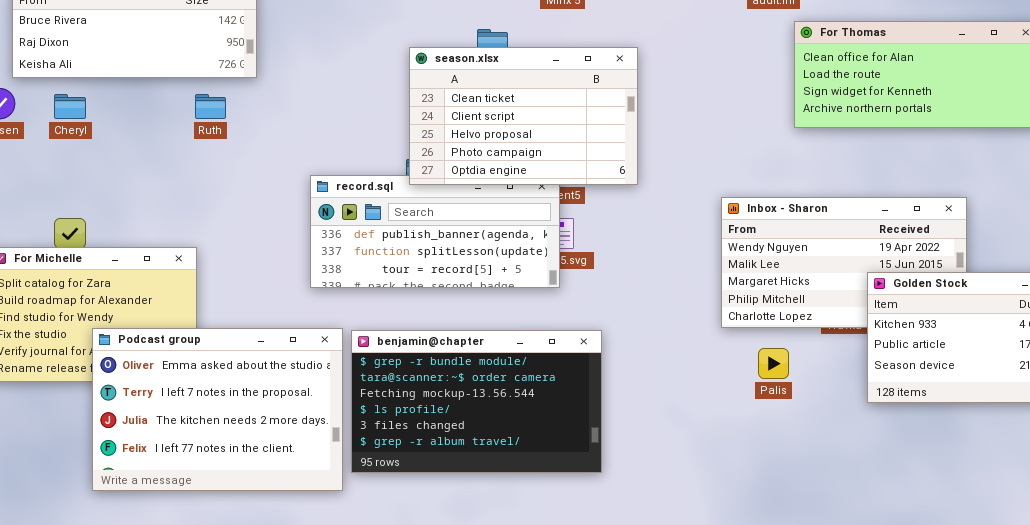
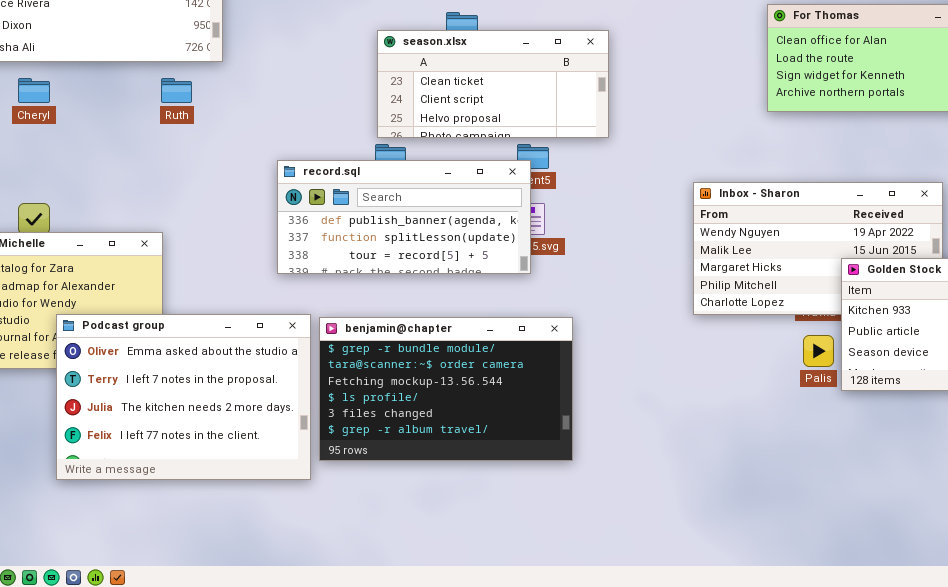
season.xlsx: [409,47,638,185] -> [377,30,609,138], resized
Palis: [758,348,789,379] -> [803,335,834,367], moved

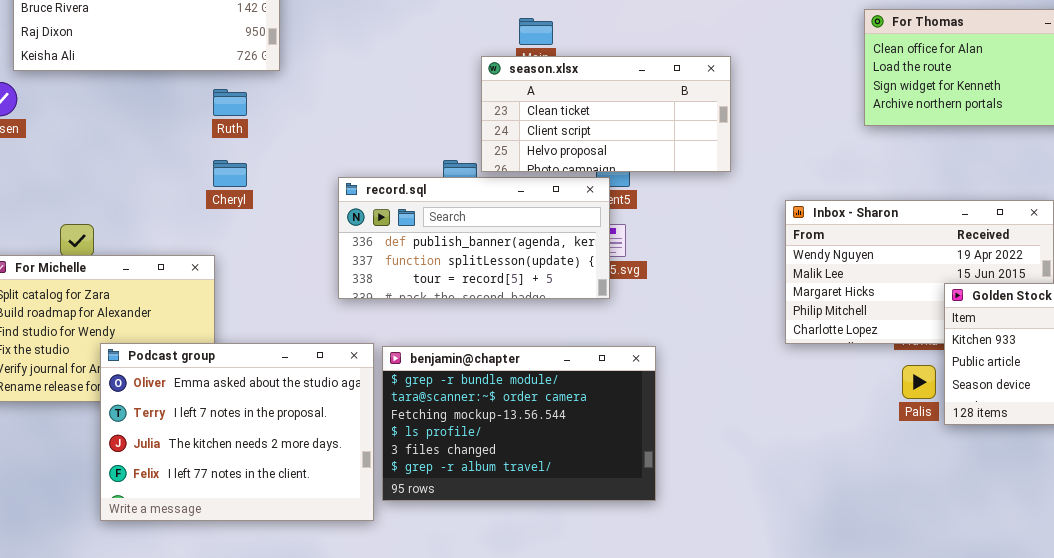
season.xlsx: [377,30,609,138] -> [481,56,731,172], moved
Cheryl: [18,78,50,103] -> [213,160,247,187], moved

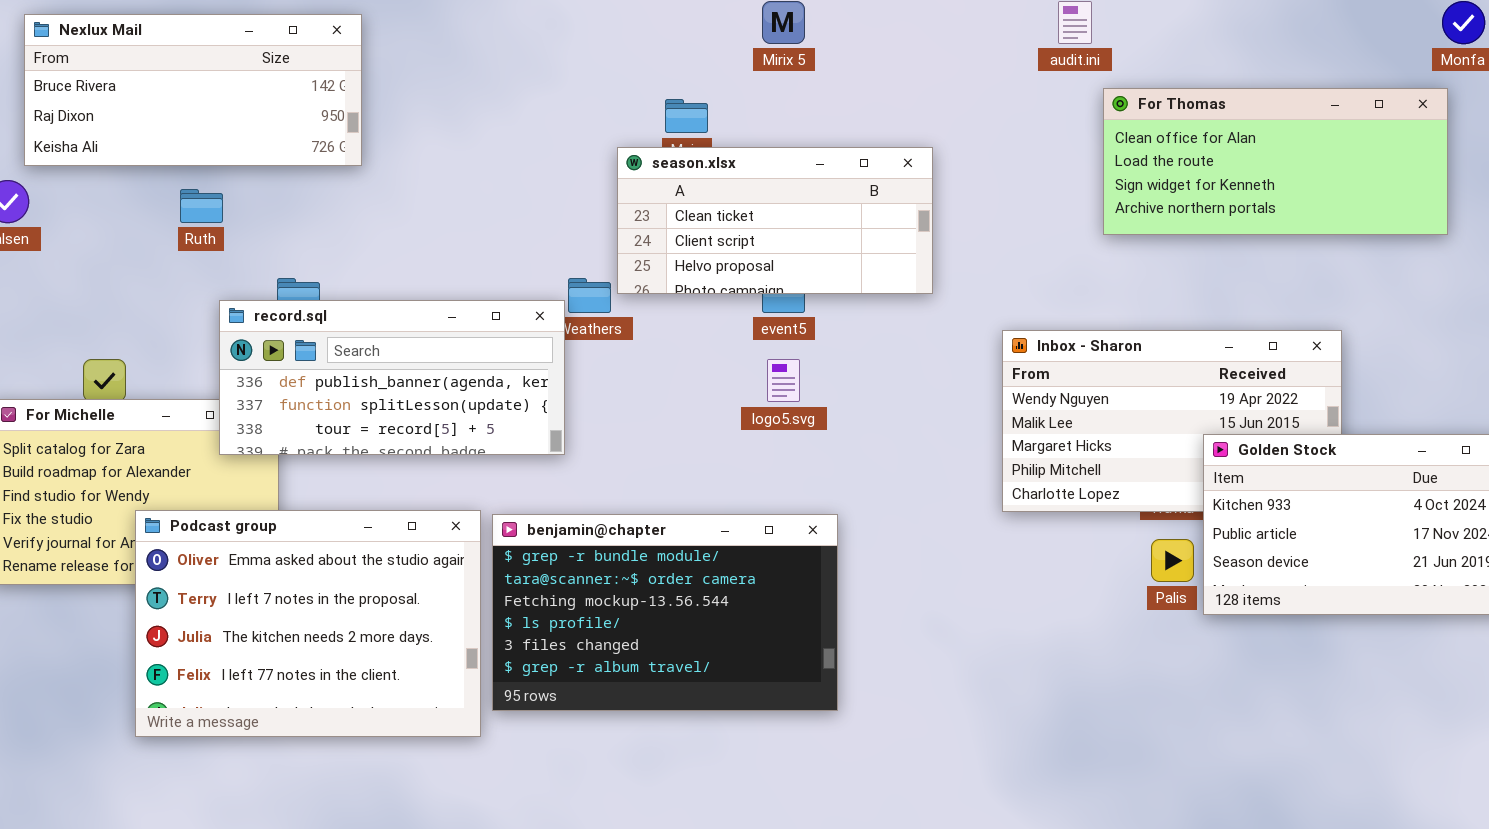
Ruth: [213,89,247,116] -> [180,189,223,223], moved
record.sql: [338,177,610,299] -> [219,300,565,455], moved

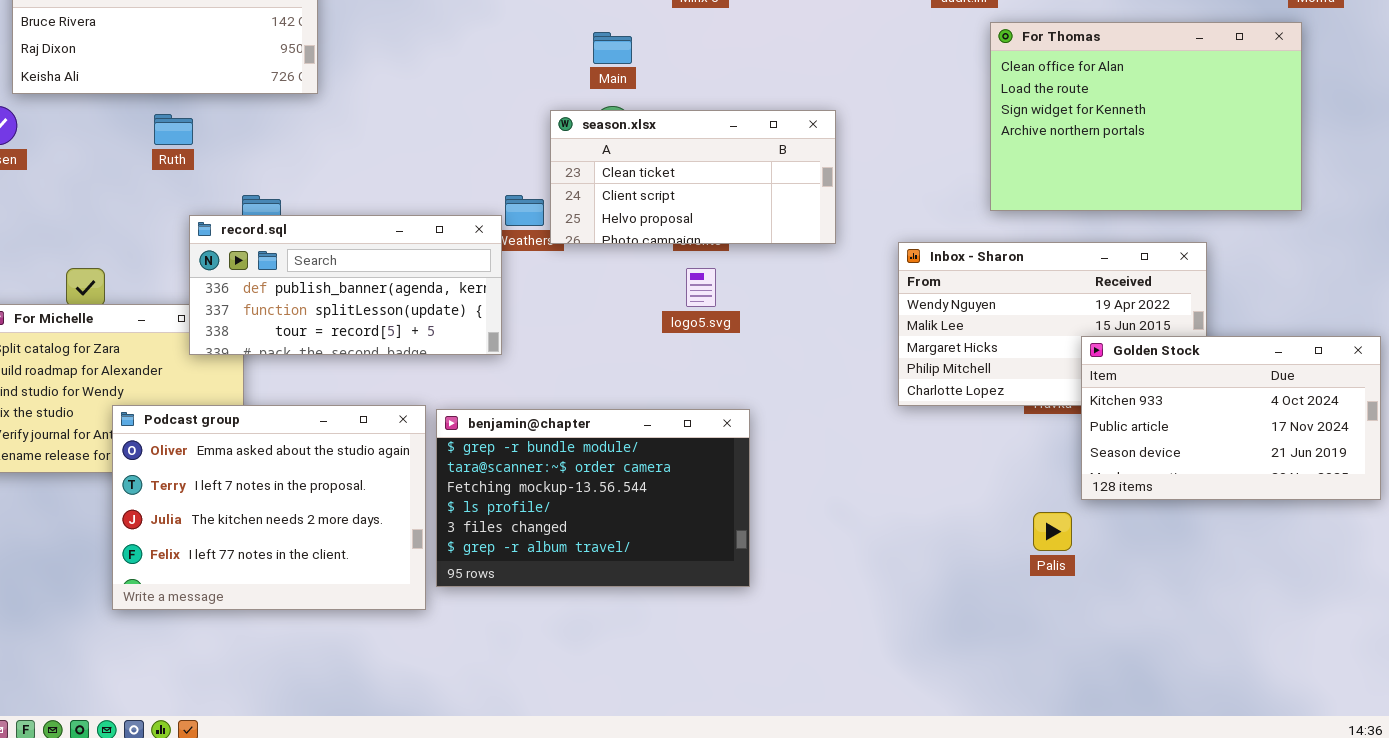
For Thomas: [1103,88,1448,235] -> [990,22,1302,211], resized
season.xlsx: [617,147,933,294] -> [550,110,836,244], moved
Palis: [1151,539,1194,582] -> [1033,512,1072,551], moved

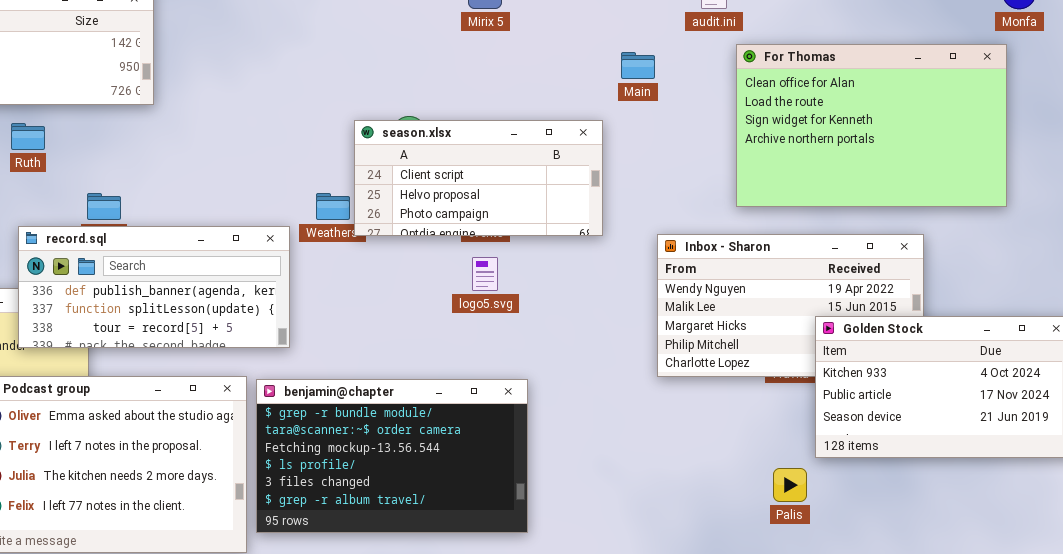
Main: [593,32,632,64] -> [621,52,655,79], moved
season.xlsx: [550,110,836,244] -> [354,120,603,236], scrolled down 1 row
record.sql: [189,215,502,355] -> [18,226,290,348], moved

